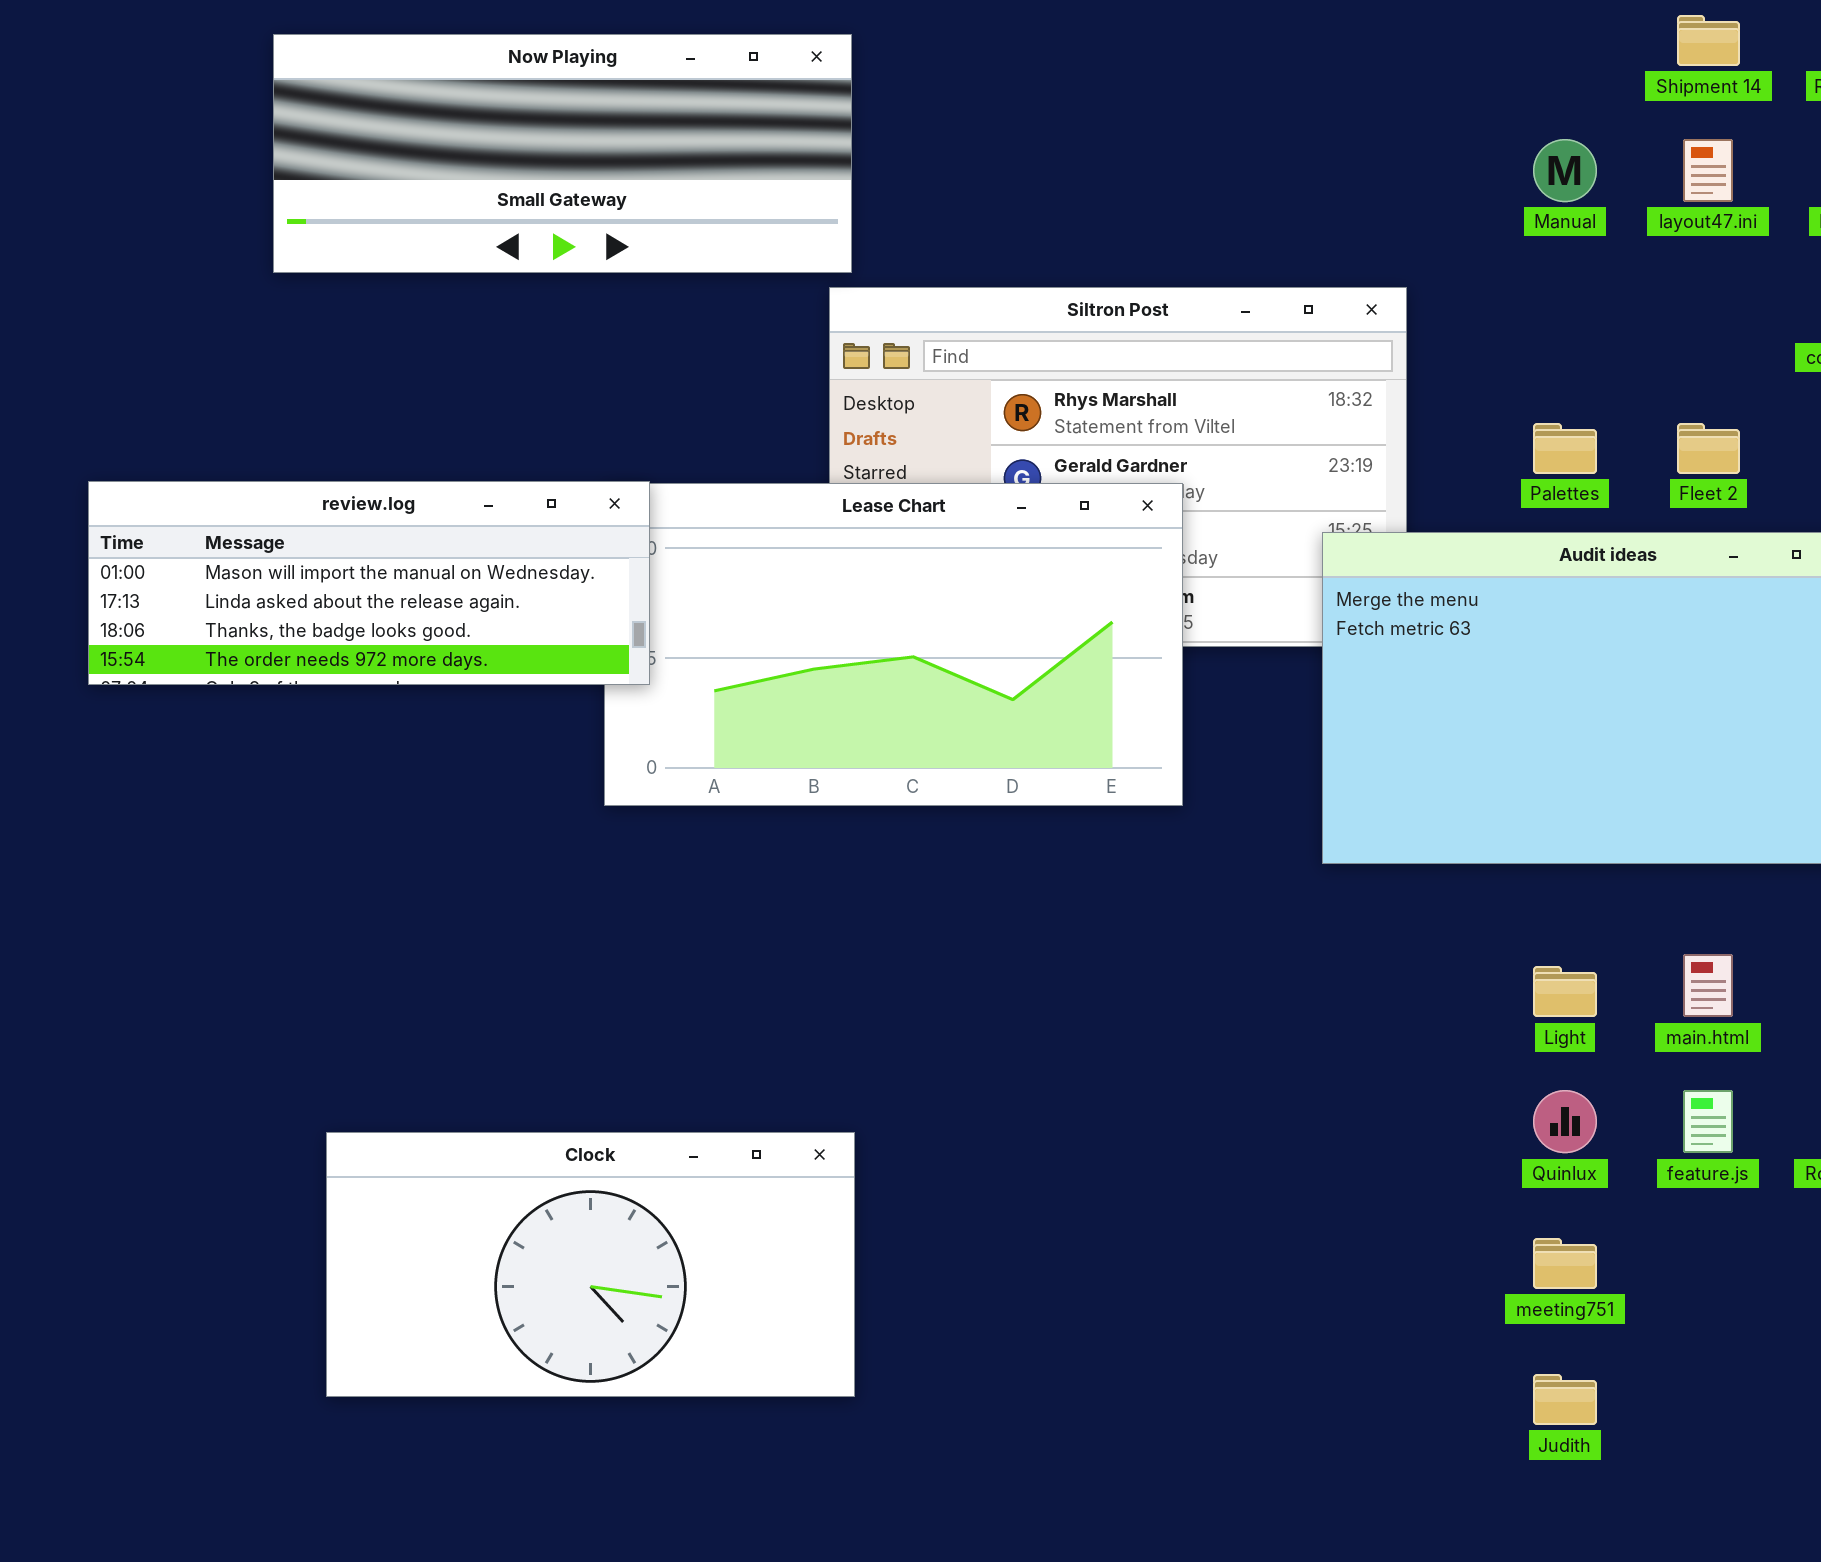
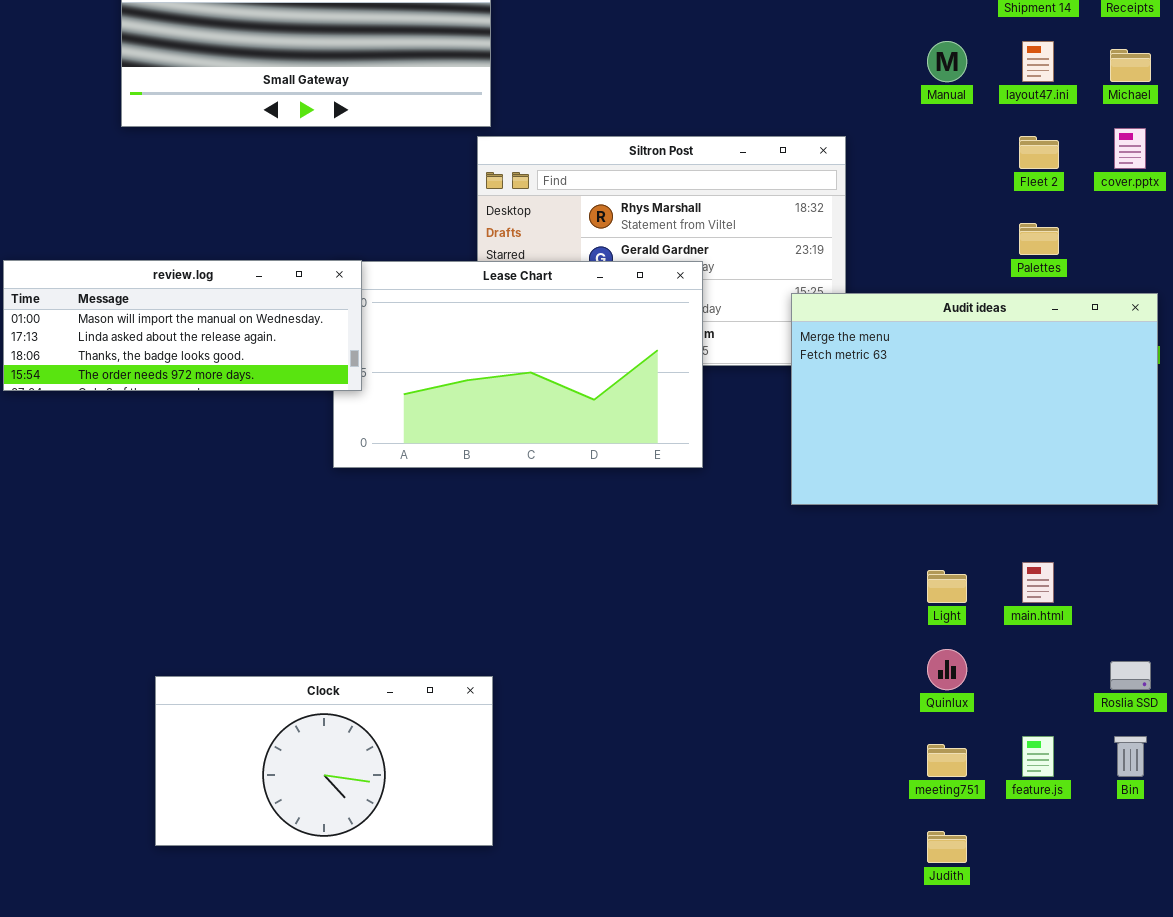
Palettes: [1533,423,1597,474] -> [1019,223,1059,255], moved
Fleet 2: [1677,423,1740,474] -> [1019,136,1059,169], moved
feature.js: [1683,1090,1733,1153] -> [1022,736,1054,777], moved

